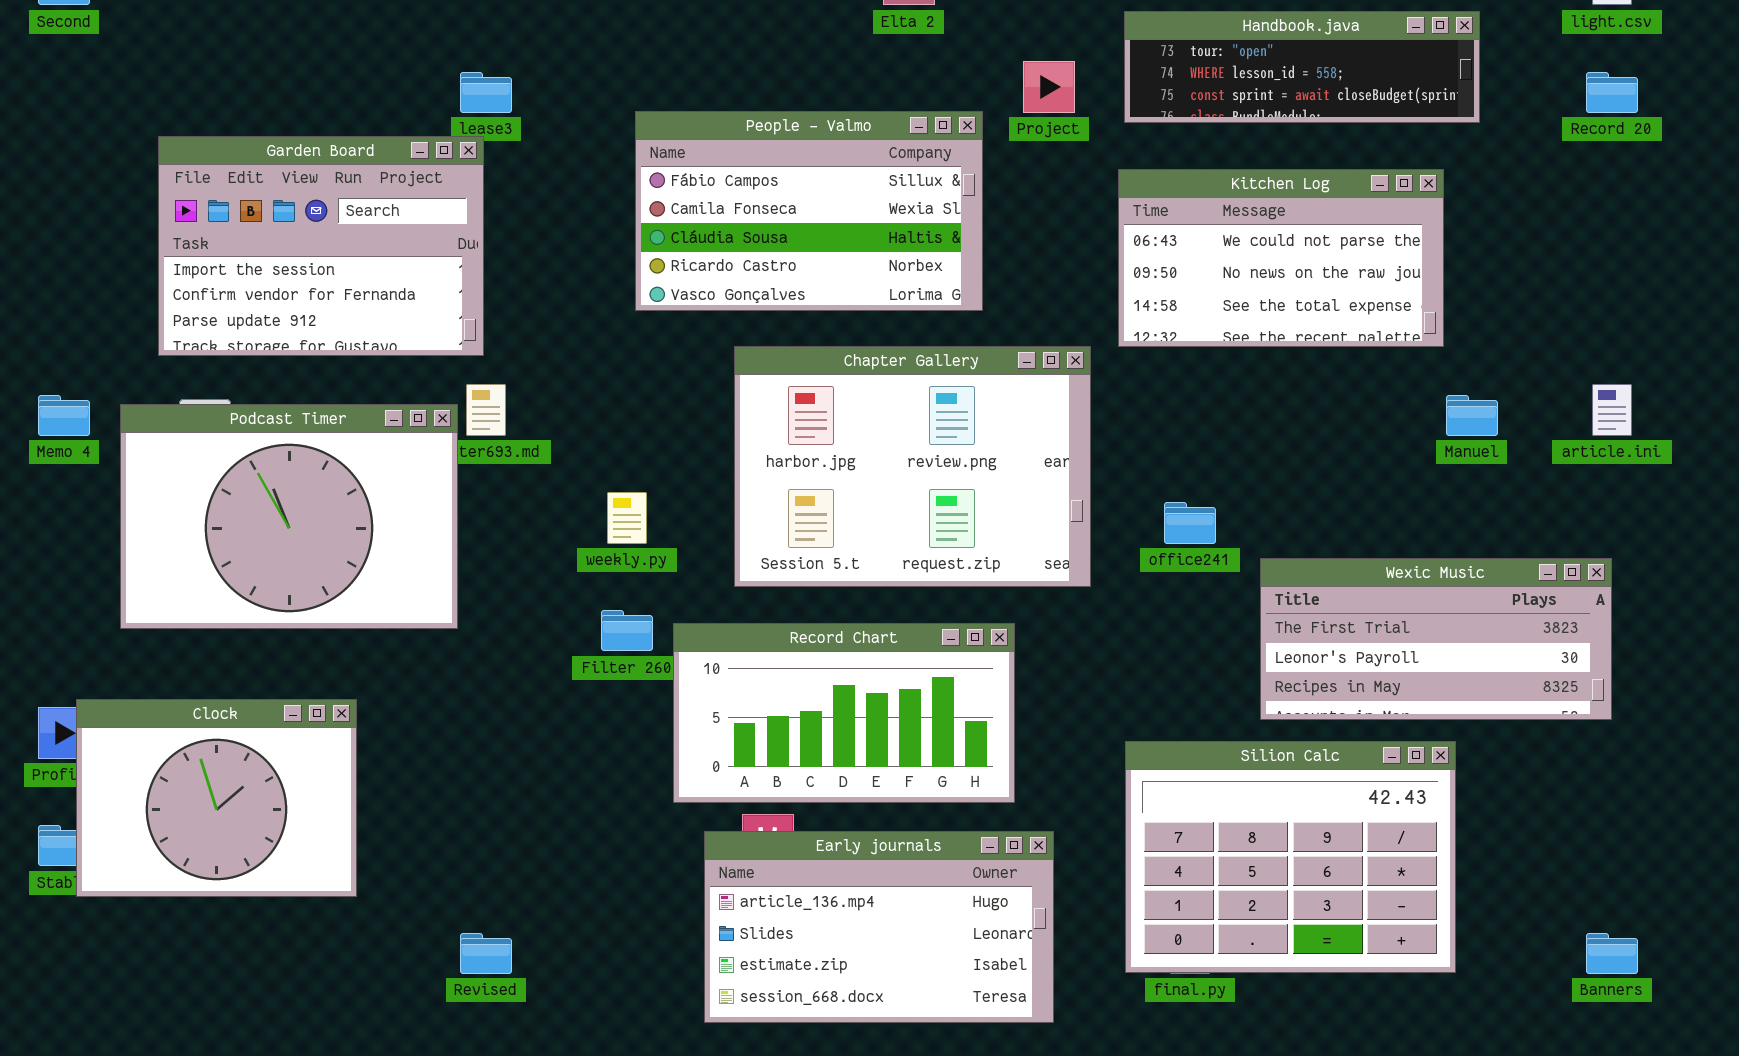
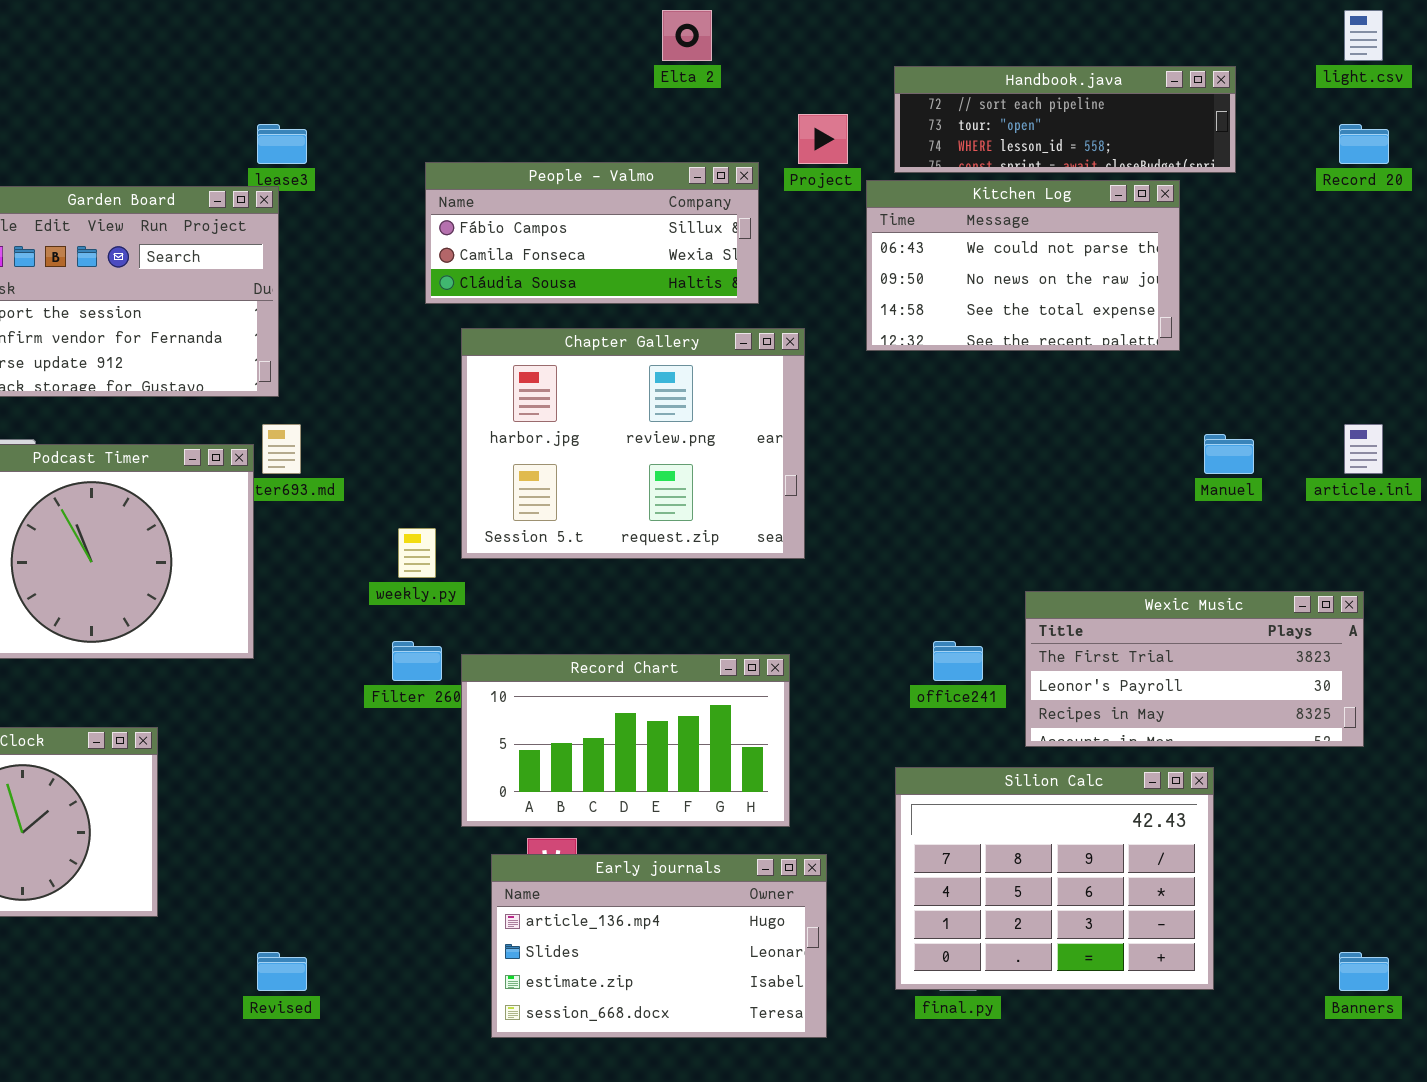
Handbook.java: [1124,11,1480,123] -> [894,66,1236,173], scrolled up 1 row
People - Valmo: [635,111,983,311] -> [425,162,759,304], resized
Kitchen Log: [1118,169,1444,347] -> [866,180,1180,351], moved
Chapter Gallery: [734,346,1091,587] -> [461,328,805,559], moved
office241: [1164,502,1216,544] -> [933,641,983,681], moved

